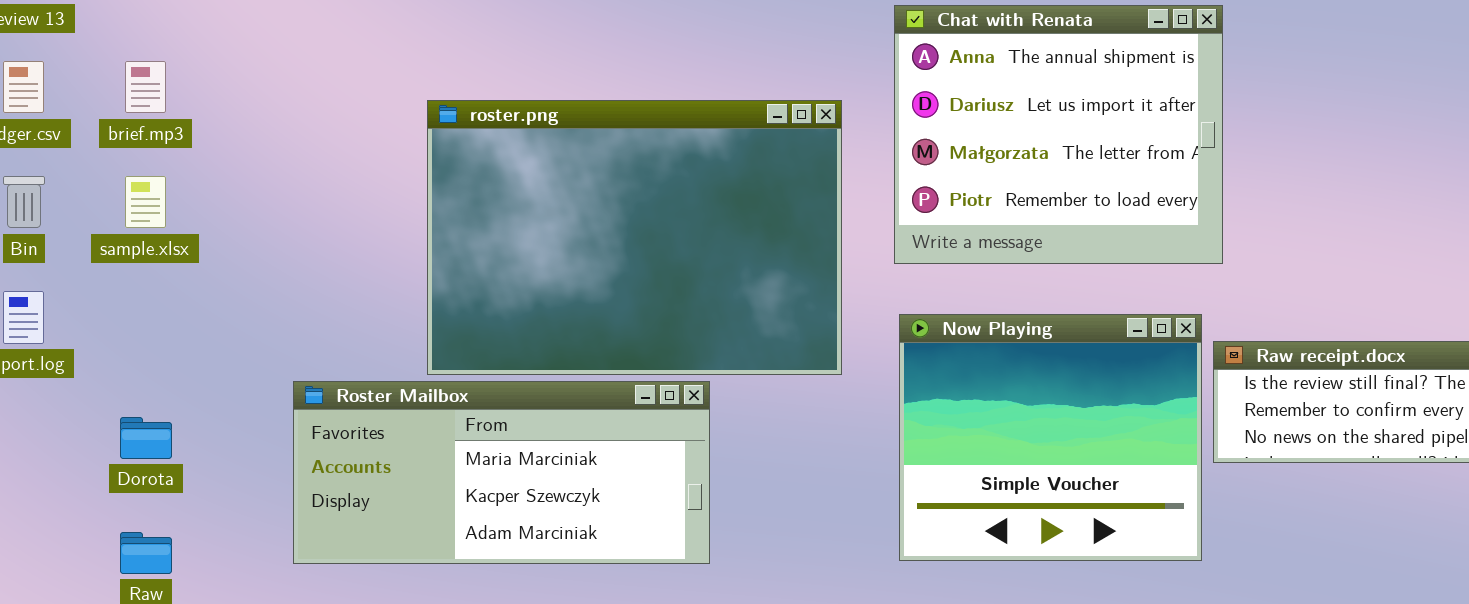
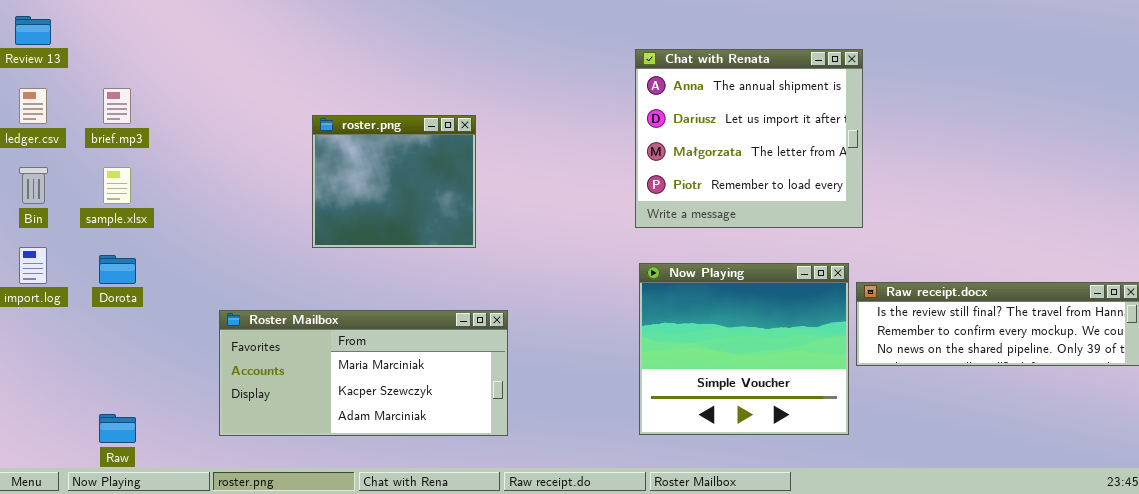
roster.png: [427,100,842,375] -> [312,115,476,248], resized
Dorota: [120,417,172,459] -> [99,255,136,284], moved

